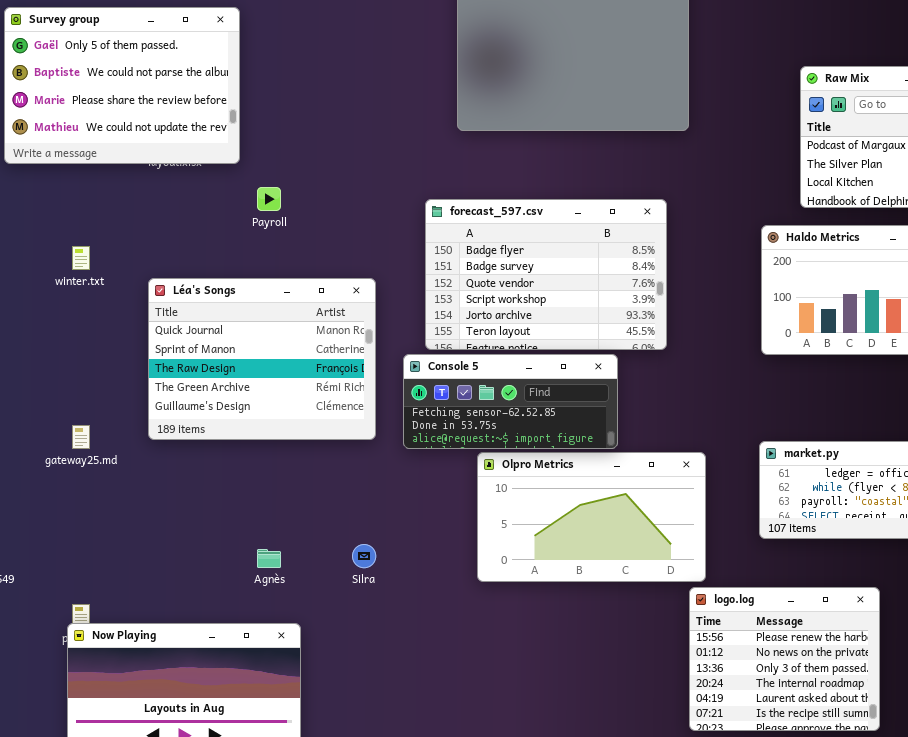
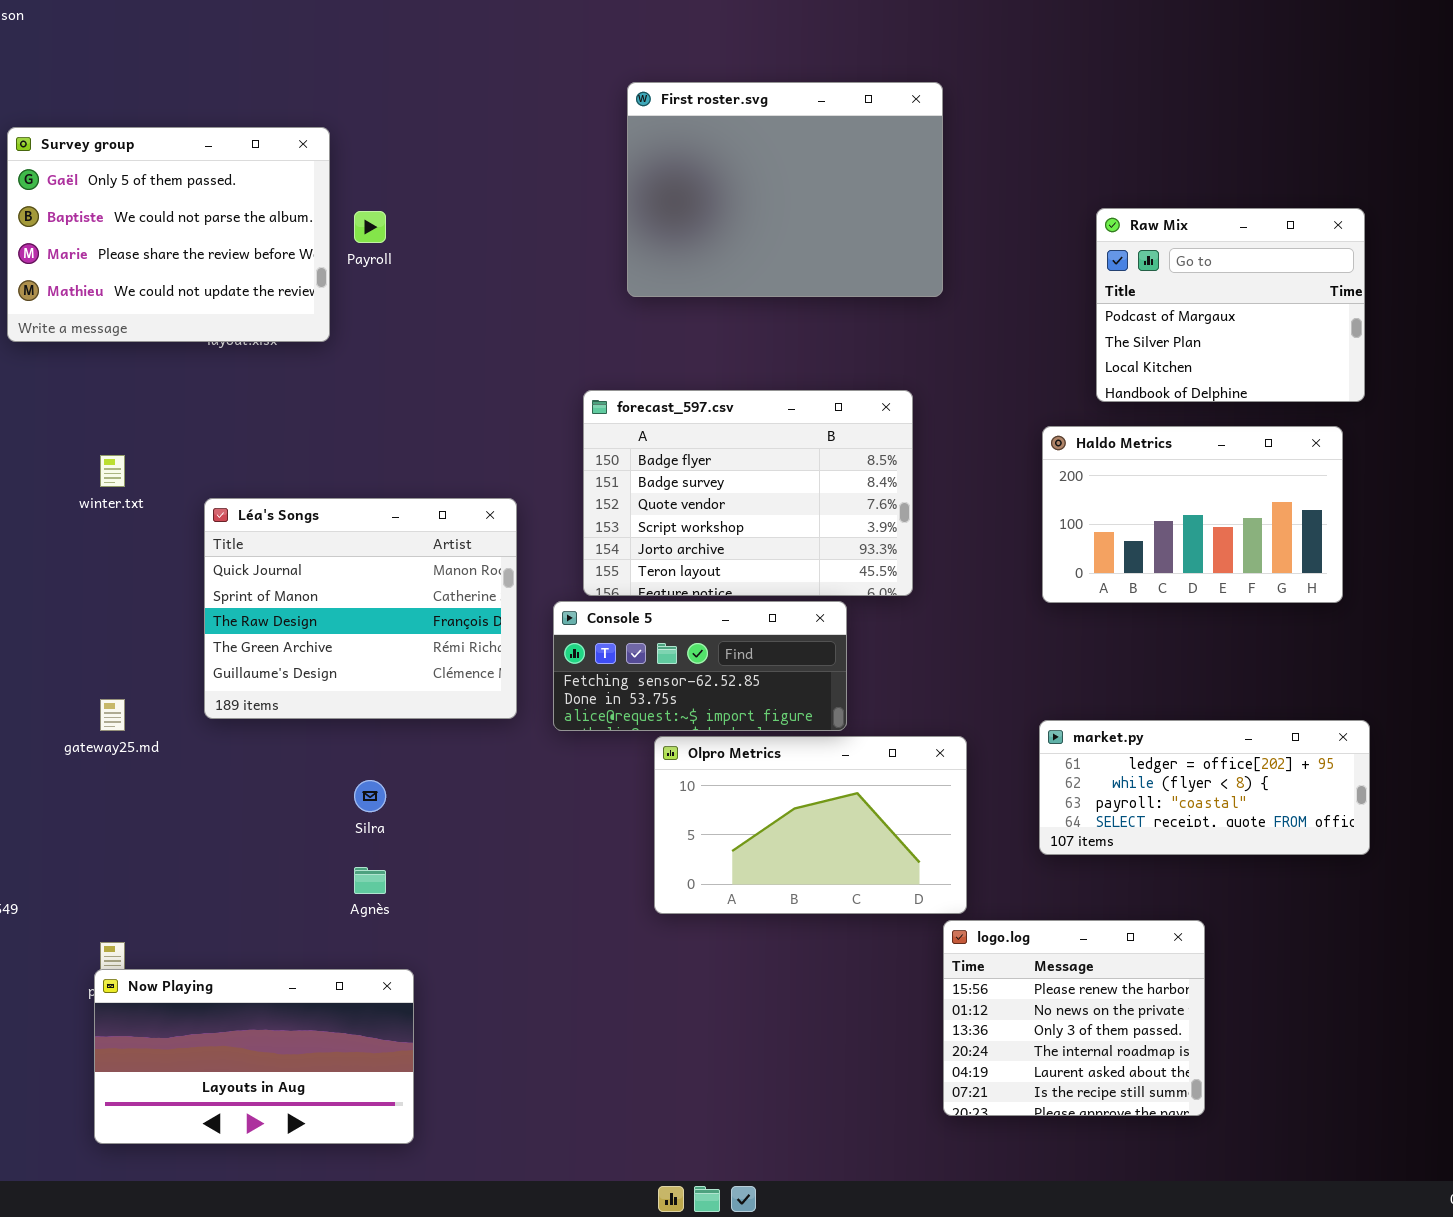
Payroll: [257,187,281,211] -> [354,211,386,243], moved
Silra: [352,544,376,568] -> [354,780,386,812], moved

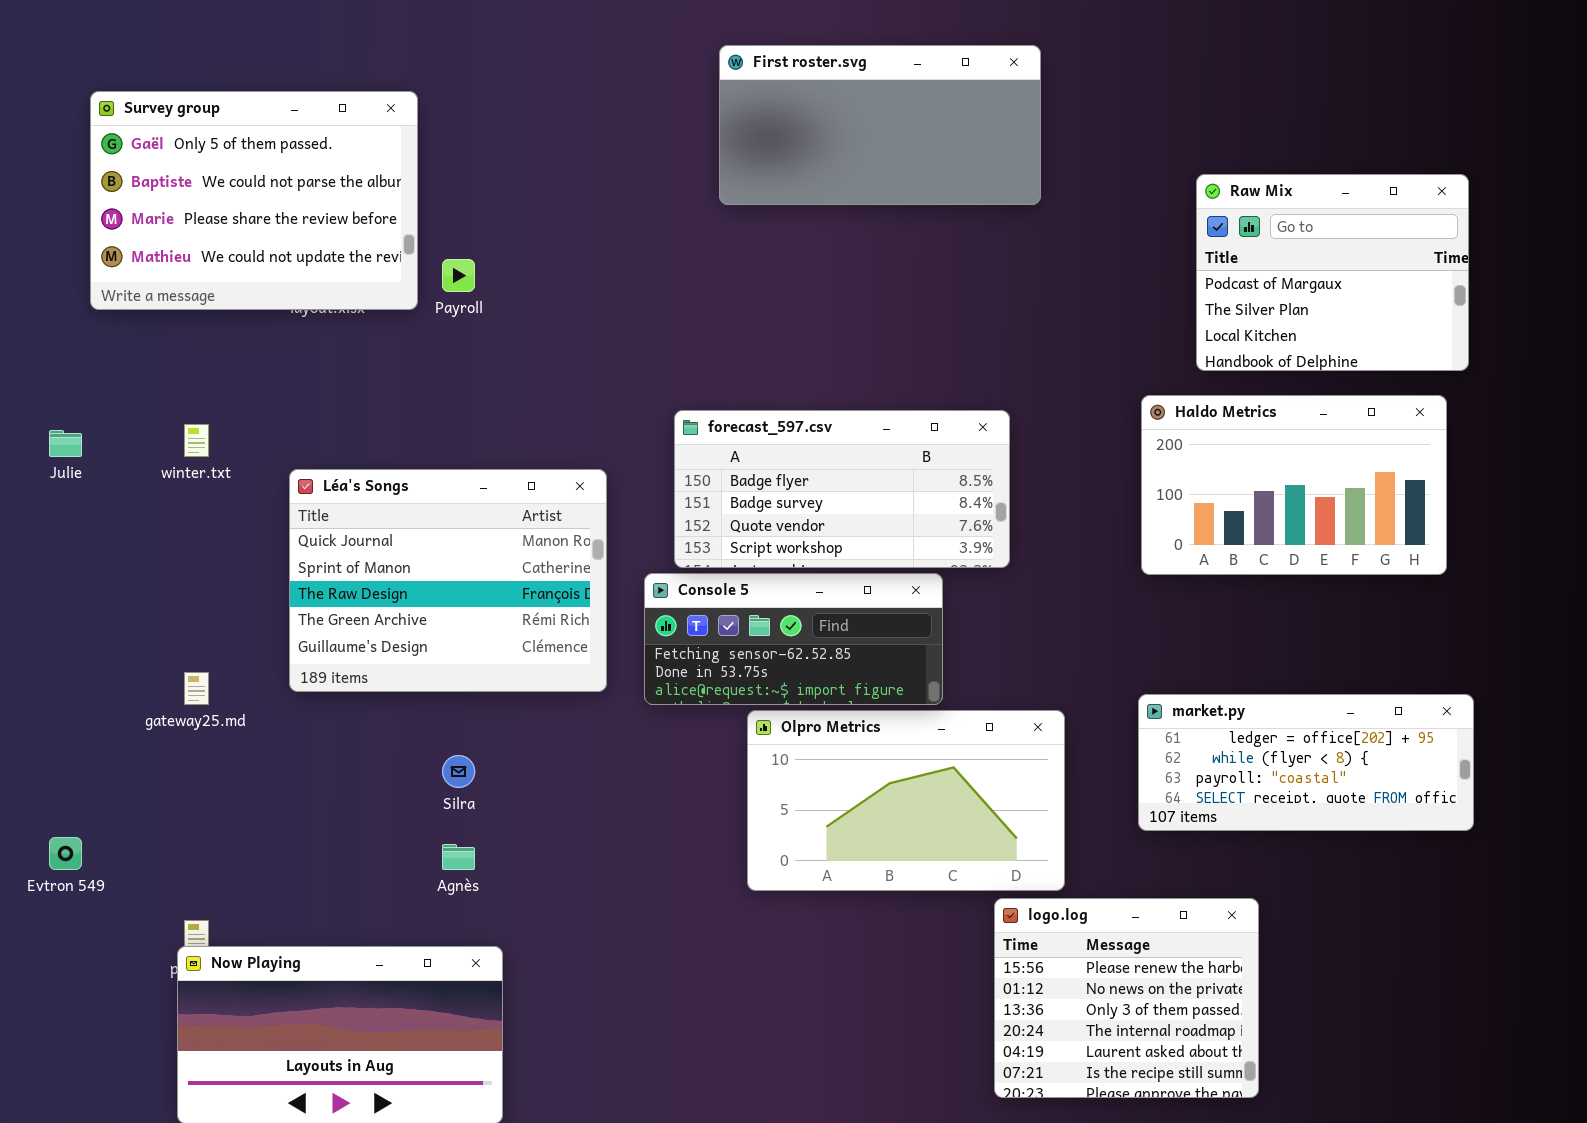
First roster.svg: [627,82,943,297] -> [719,45,1041,205], resized
Payroll: [354,211,386,243] -> [442,259,475,292], moved
forecast_597.csv: [583,390,913,596] -> [674,410,1010,568], resized
logo.log: [943,920,1205,1116] -> [994,898,1259,1098], moved

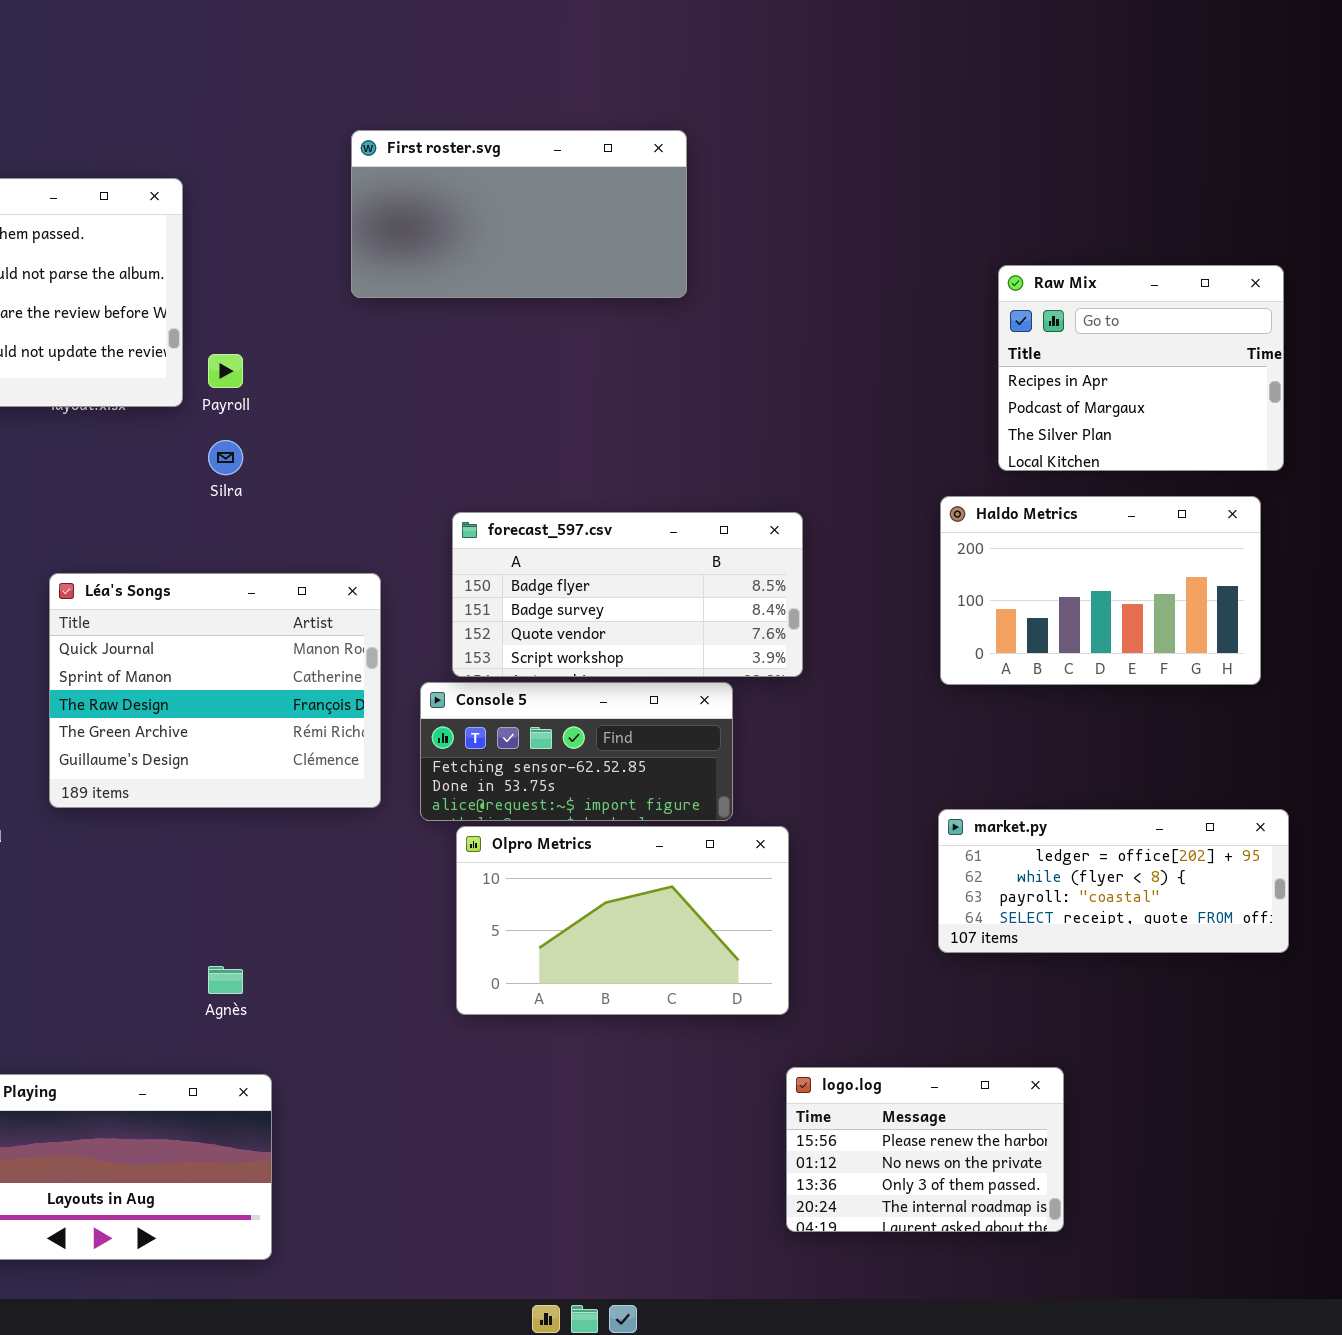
First roster.svg: [719,45,1041,205] -> [351,130,687,298], moved
Raw Mix: [1196,174,1469,371] -> [998,265,1284,471], scrolled up 1 row
Olpro Metrics: [747,710,1065,891] -> [456,826,789,1015], moved
Silra: [442,755,475,788] -> [208,440,243,475], moved
logo.log: [994,898,1259,1098] -> [786,1067,1064,1232], resized

